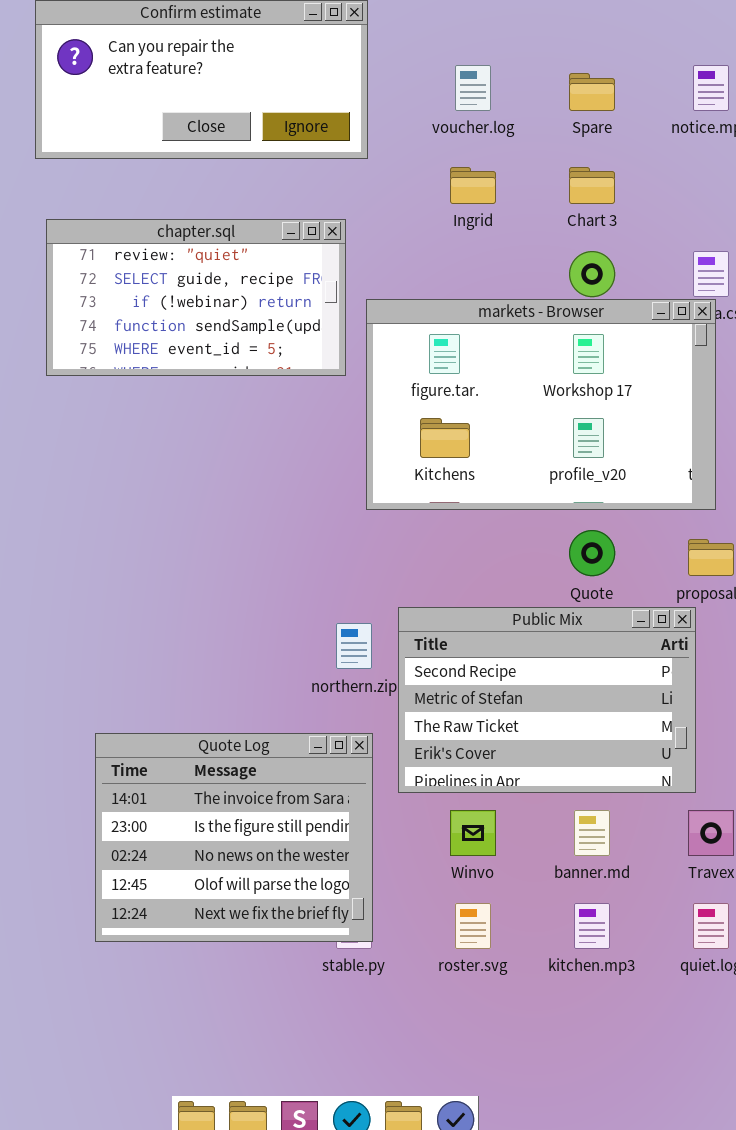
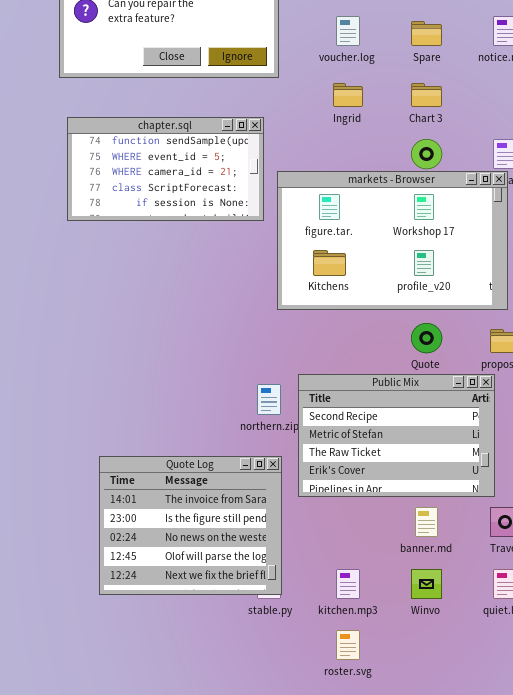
chapter.sql: [46,219,346,376] -> [67,117,264,221], scrolled down 3 rows
Winvo: [450,810,496,856] -> [411,569,442,599], moved
roster.svg: [455,903,491,949] -> [336,630,360,660], moved
kitchen.mp3: [574,903,610,949] -> [336,569,360,599], moved

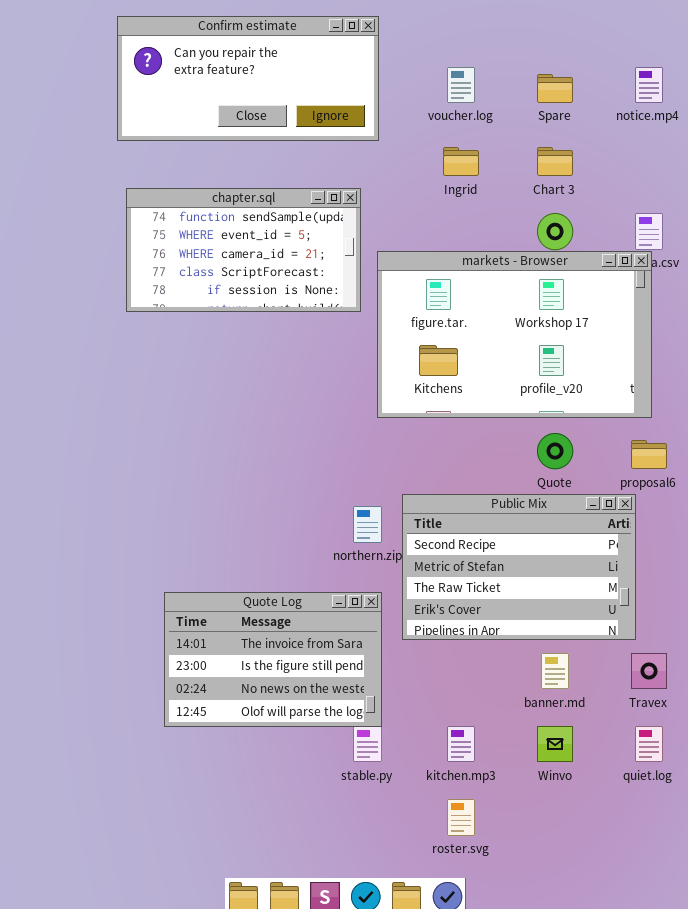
Quote Log: [99,456,282,595] -> [164,592,382,727], resized

